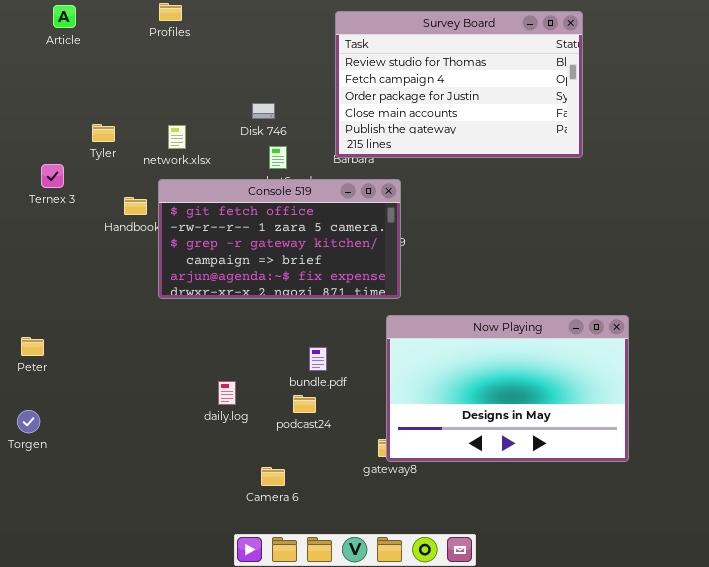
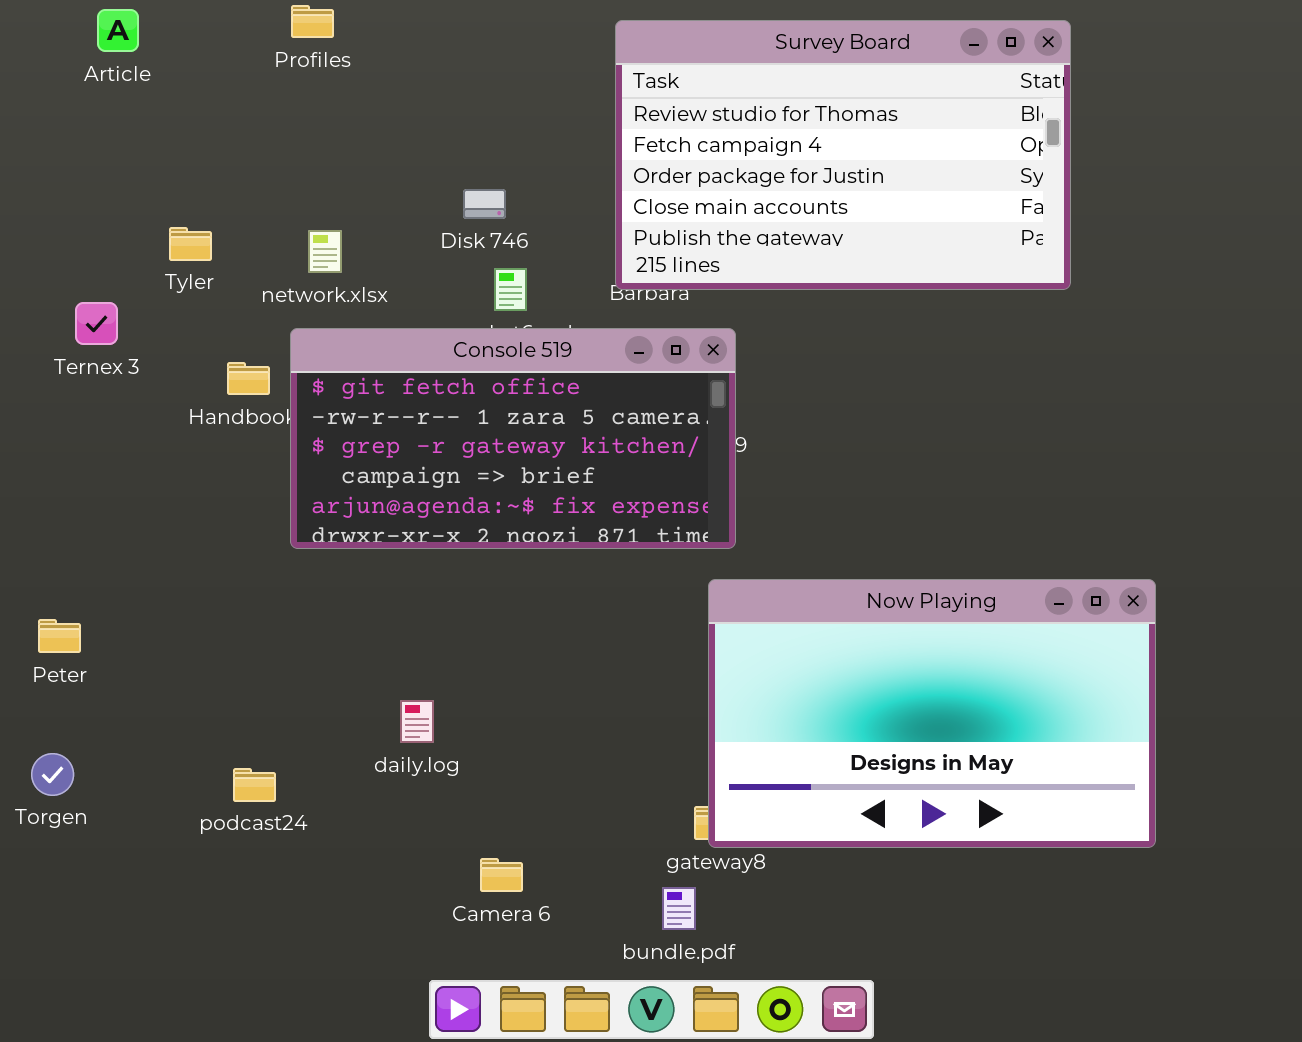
bundle.pdf: [309,347,327,371] -> [662,887,696,930], moved
podcast24: [293,395,316,413] -> [233,768,276,802], moved

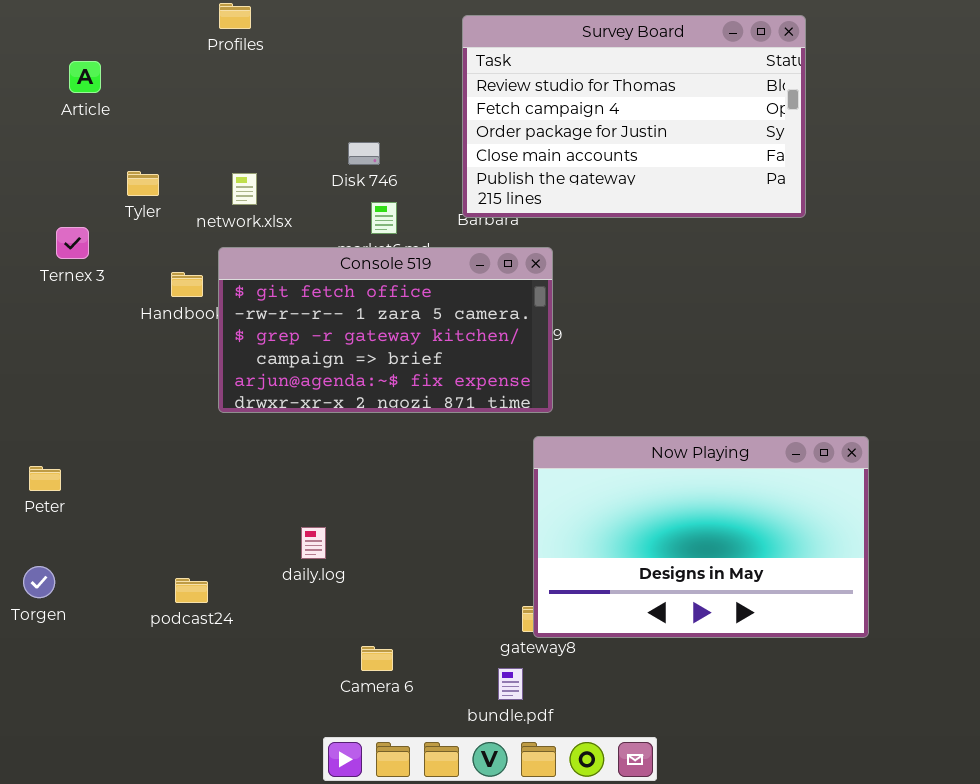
Article: [97,9,139,52] -> [69,61,101,93], moved

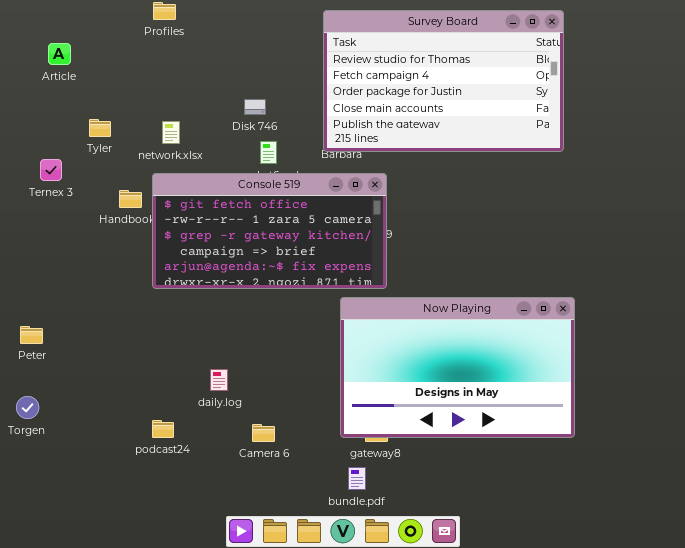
Now Playing: [533,436,869,638] -> [340,297,575,438], moved
podcast24: [175,578,208,603] -> [152,420,174,438], moved
Camera 6: [361,646,393,671] -> [252,424,275,442], moved

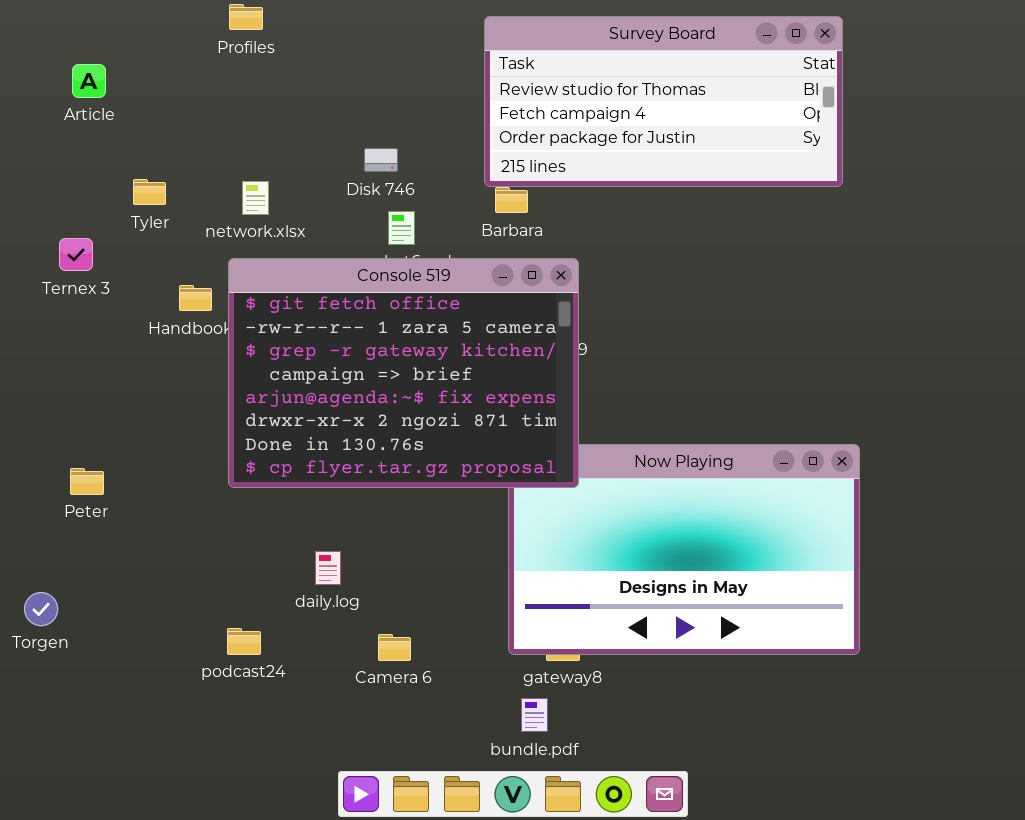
Survey Board: [323,10,564,152] -> [484,16,843,187], resized
Console 519: [152,173,387,289] -> [228,258,579,488], resized
Peter: [20,326,43,344] -> [70,468,104,495], moved

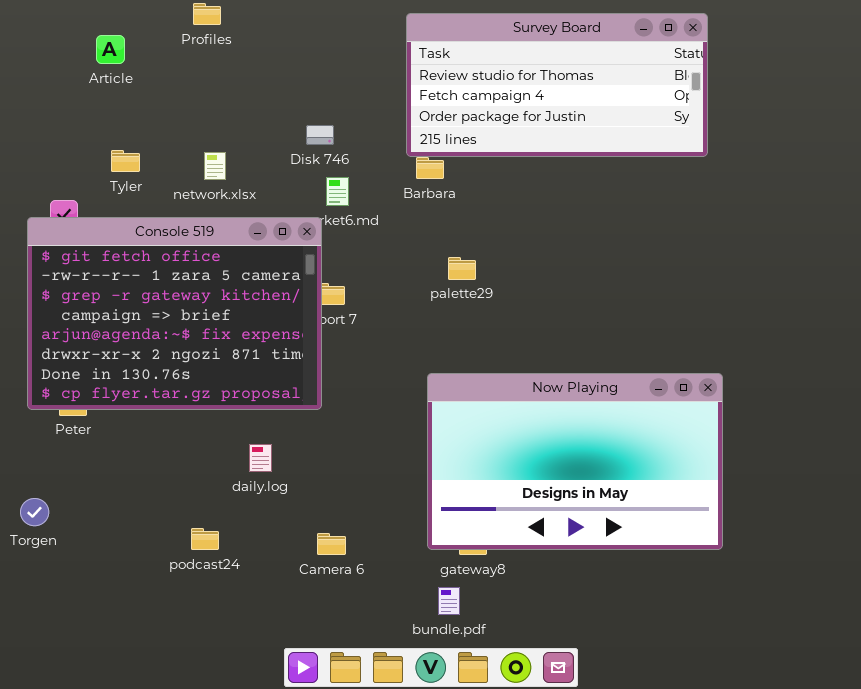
Article: [72,64,106,98] -> [96,35,125,64], moved
Console 519: [228,258,579,488] -> [27,217,322,410], moved
daily.log: [315,551,341,585] -> [249,444,272,472], moved

